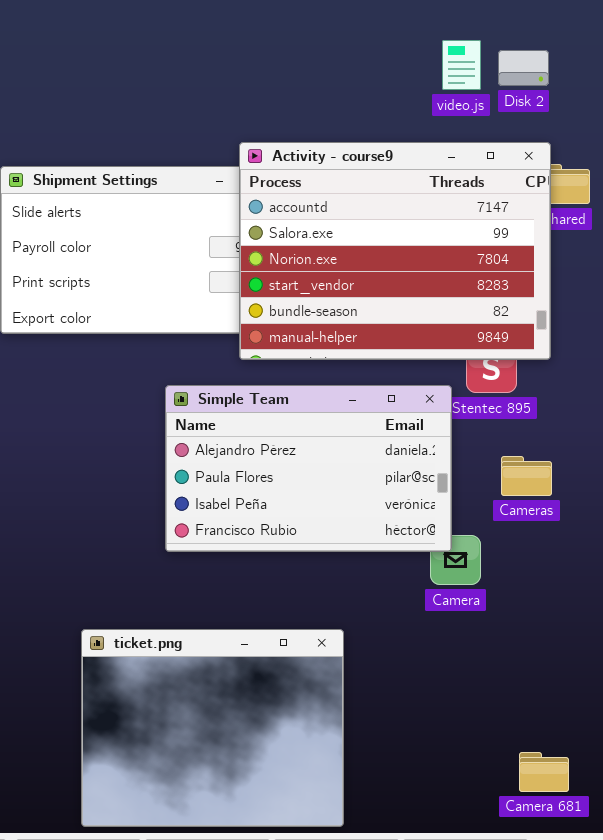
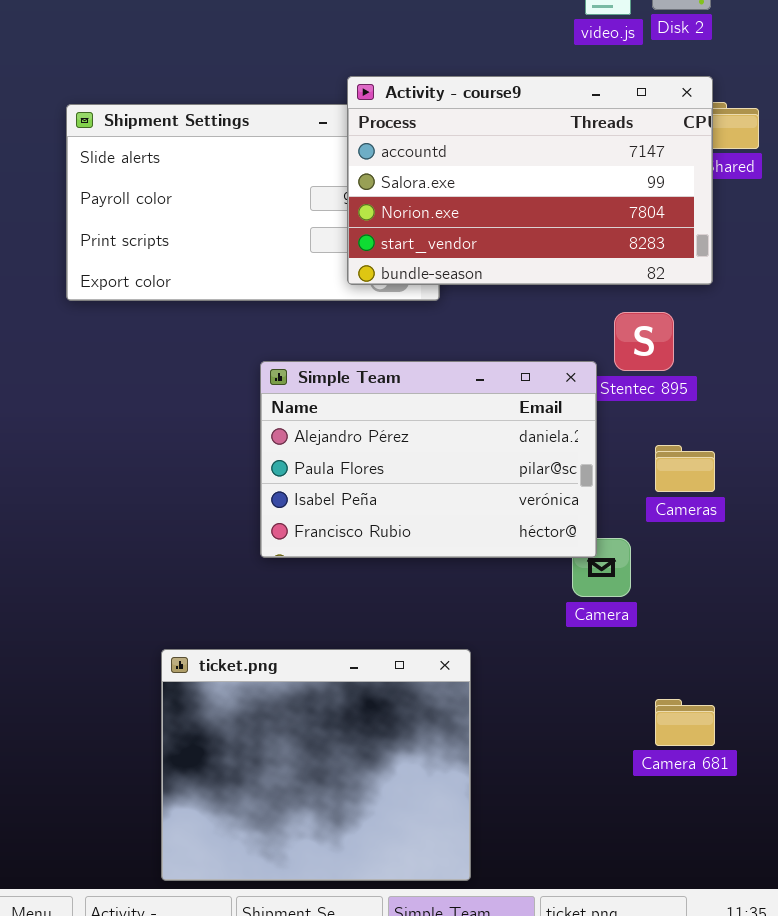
Activity - course9: [239,142,551,360] -> [347,76,713,285], resized
Camera 681: [519,752,569,792] -> [655,699,715,746], moved

